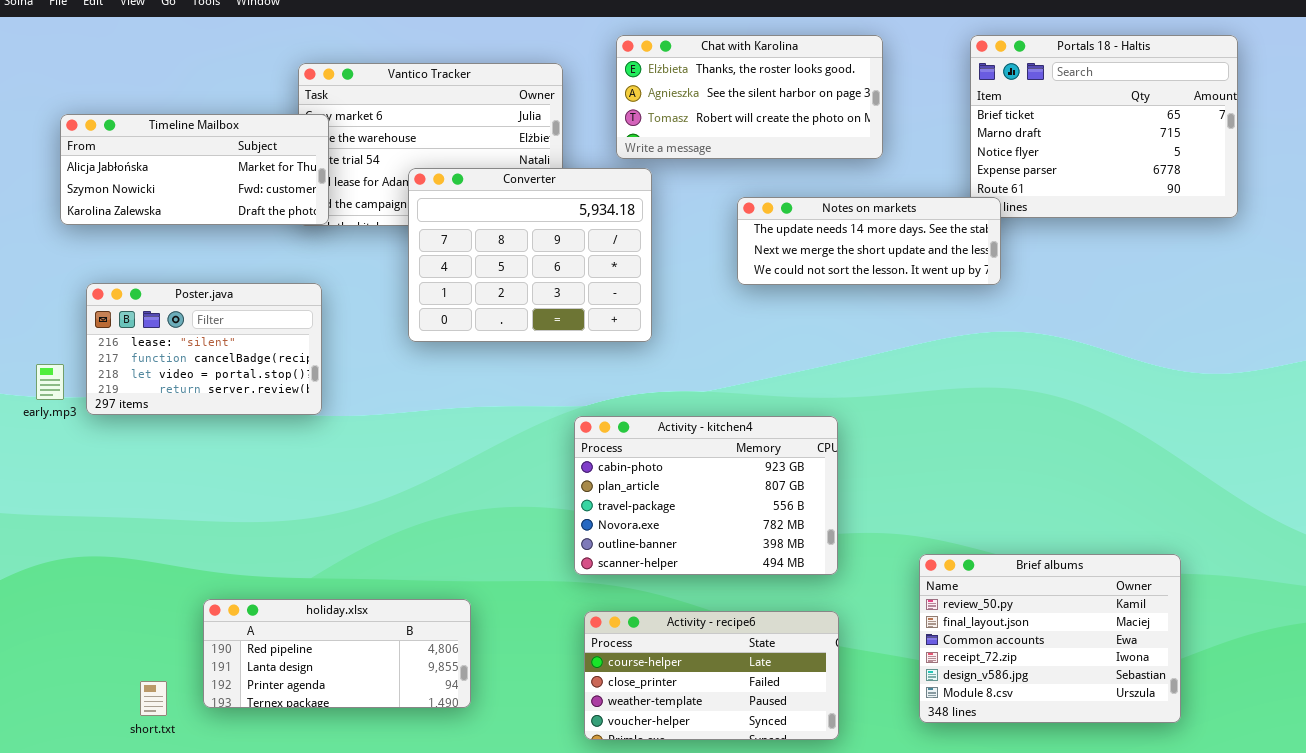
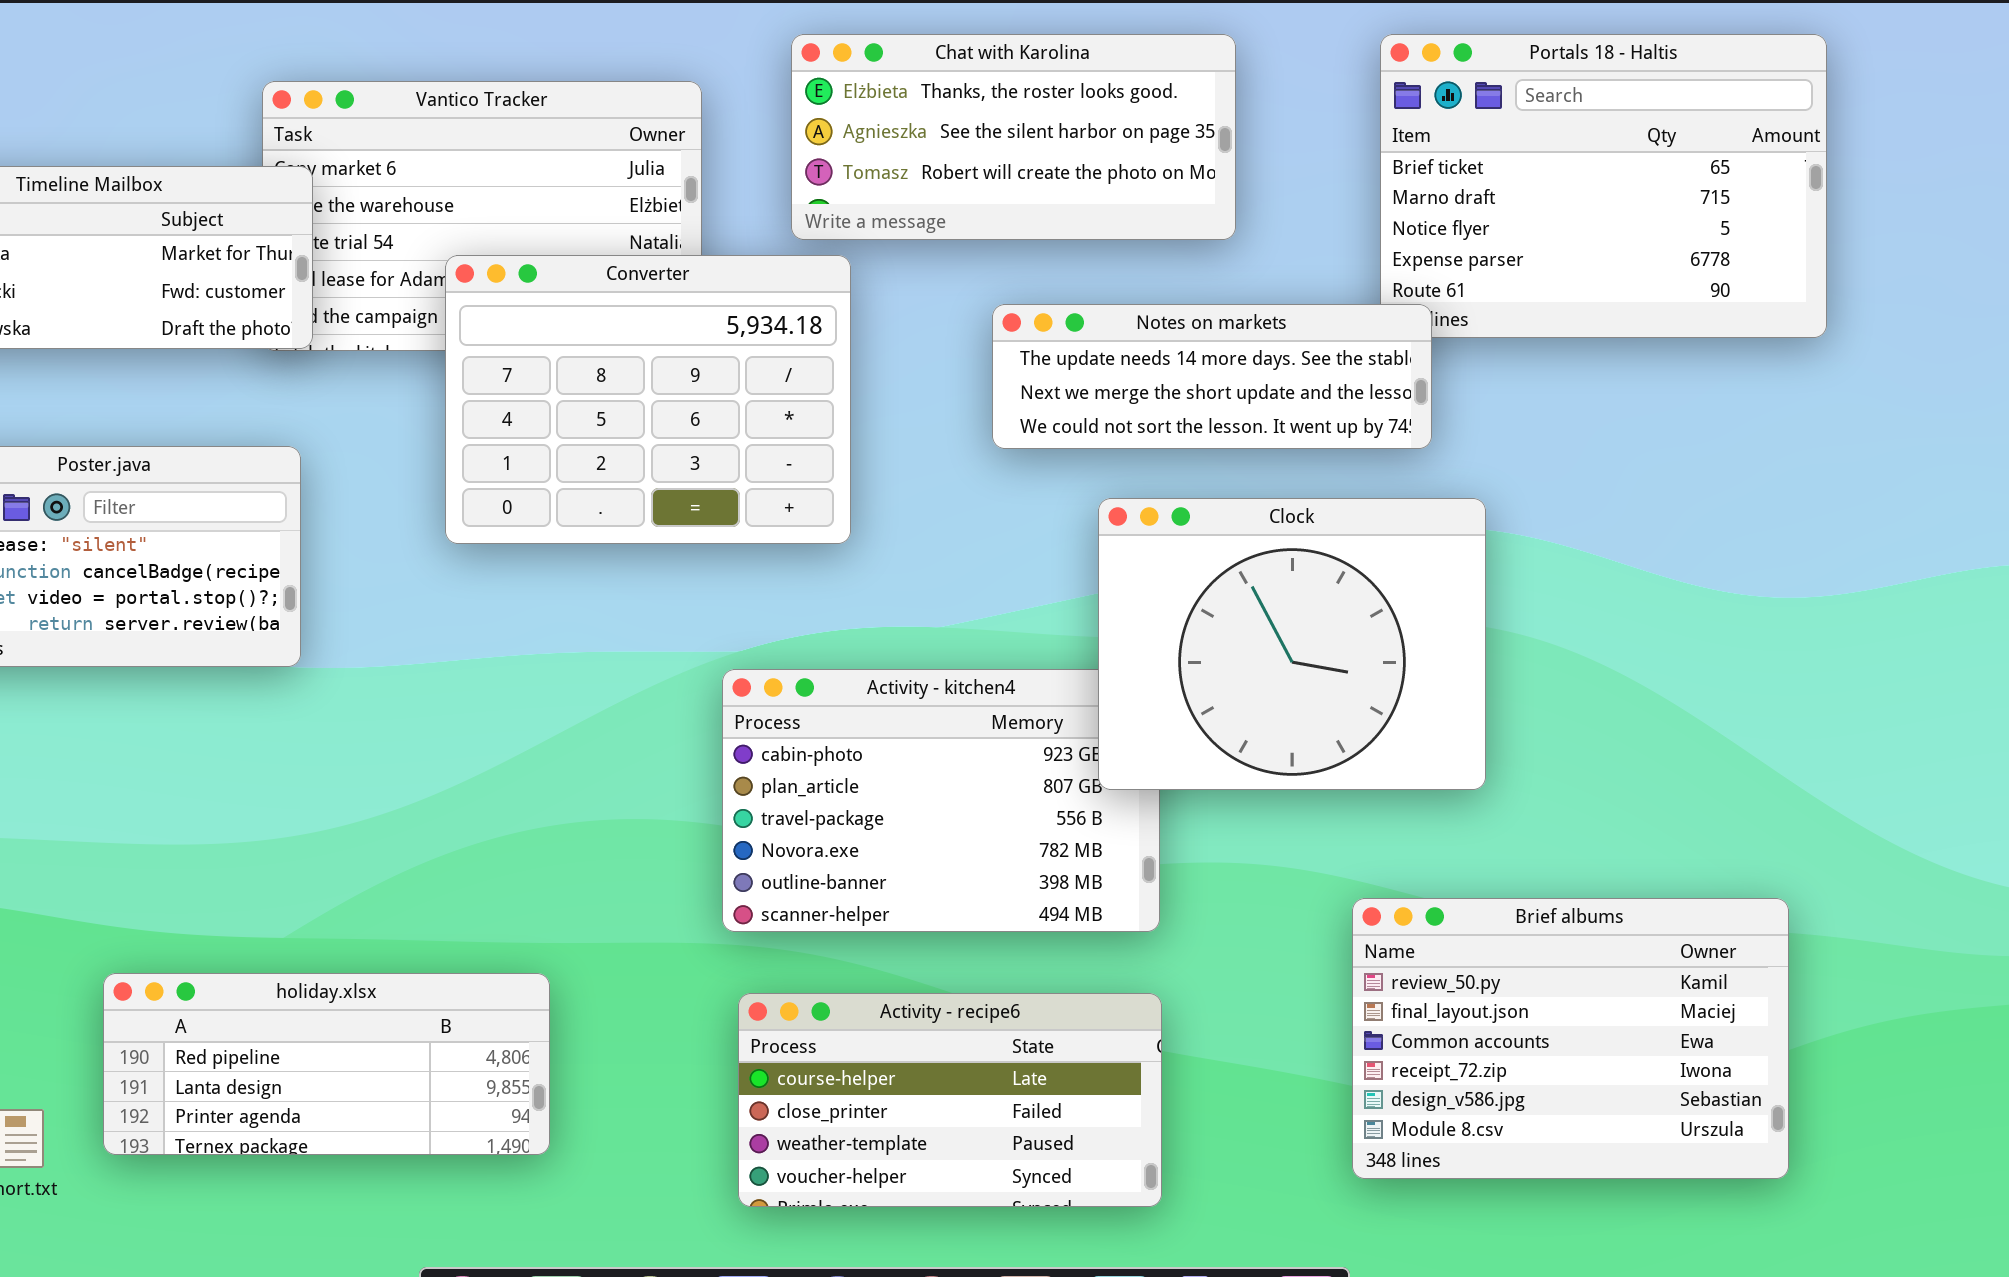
Clock: none -> [1098,498,1486,790], opened
Brief albums: [919,554,1181,723] -> [1352,898,1789,1179], moved

